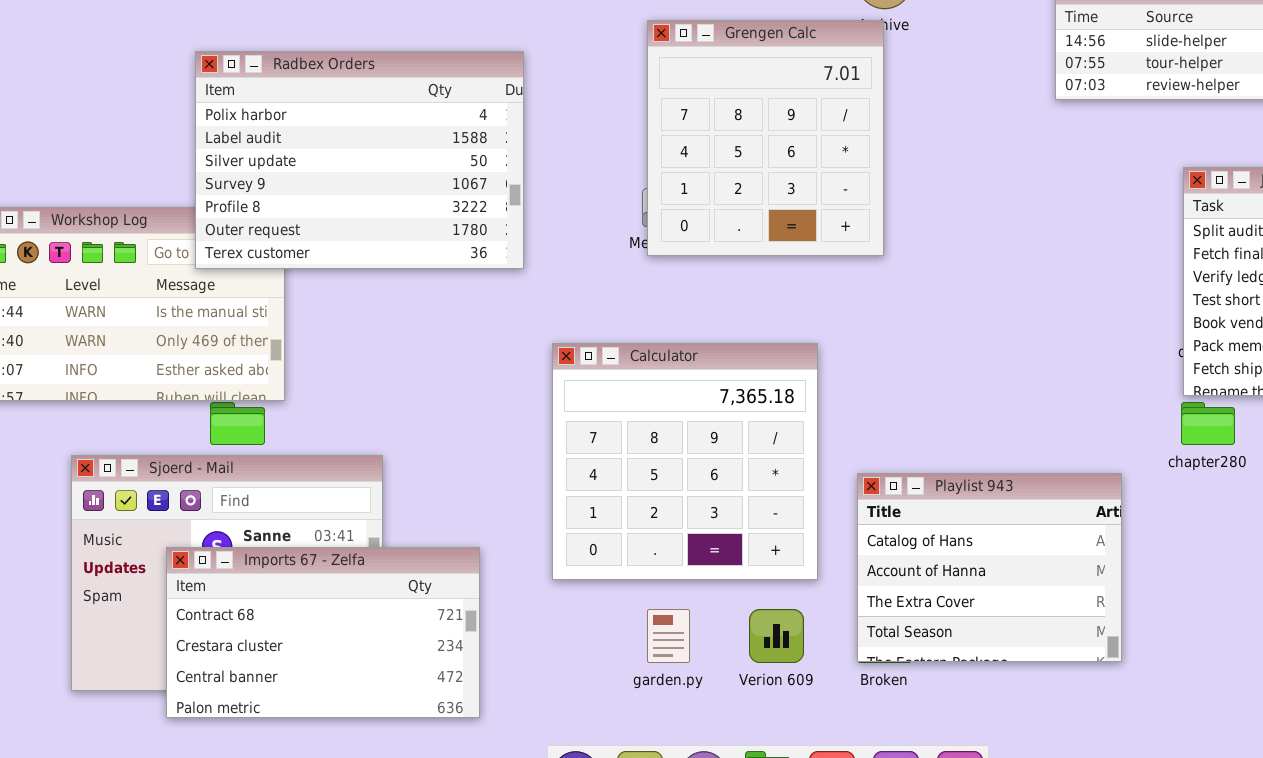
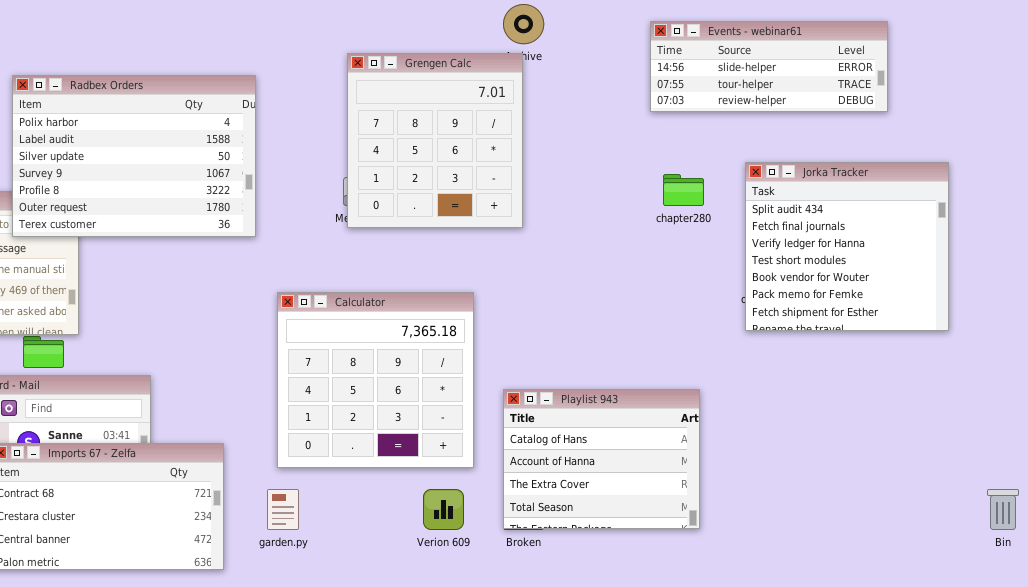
chapter280: [1181,402,1235,445] -> [663,174,704,206], moved
garden.py: [647,609,690,663] -> [267,489,299,530], moved

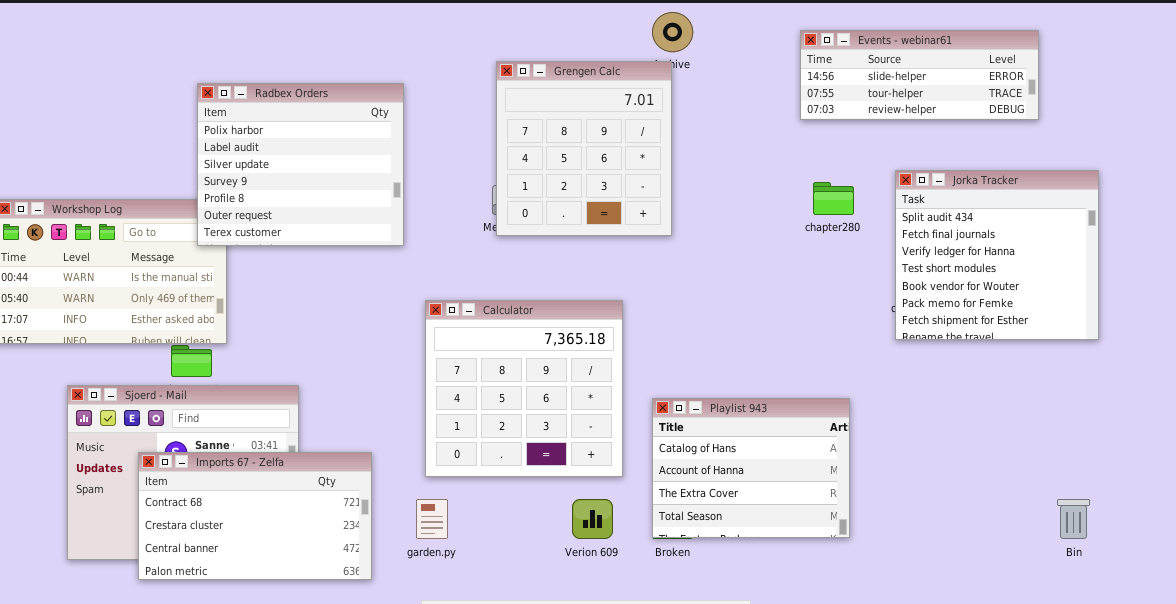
Radbex Orders: [12,75,256,237] -> [197,83,404,246], resized
Bin: [987,489,1019,530] -> [1057,499,1090,539], moved

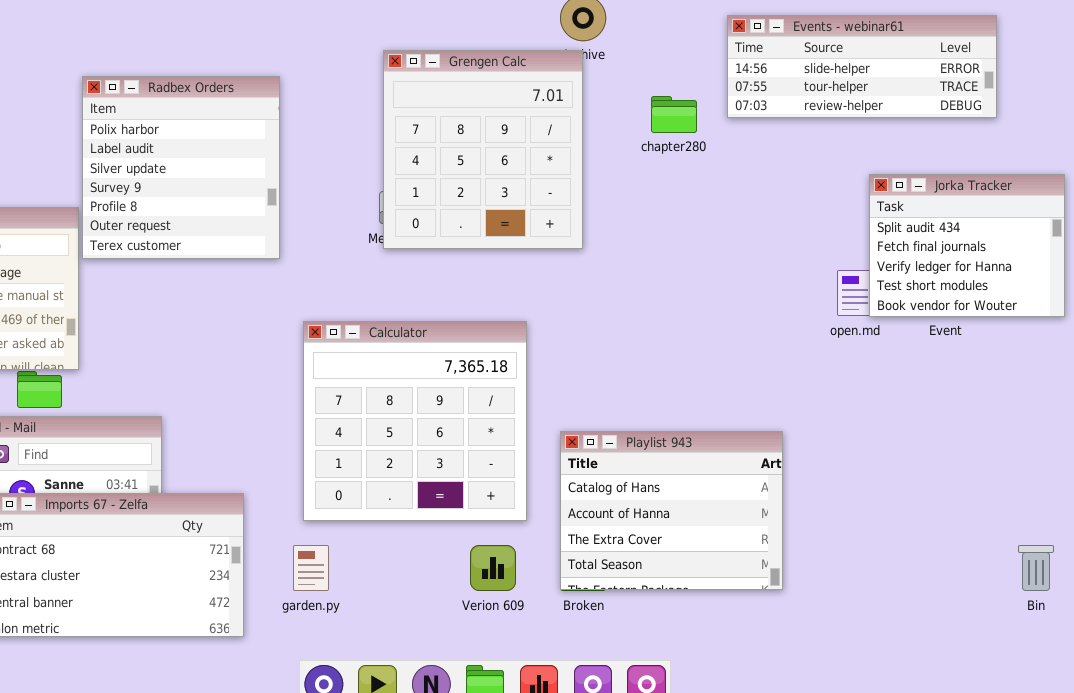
Radbex Orders: [197,83,404,246] -> [82,76,280,259], resized
Jorka Tracker: [895,170,1099,340] -> [869,174,1065,317], resized
chapter280: [813,182,854,215] -> [651,96,697,133], moved

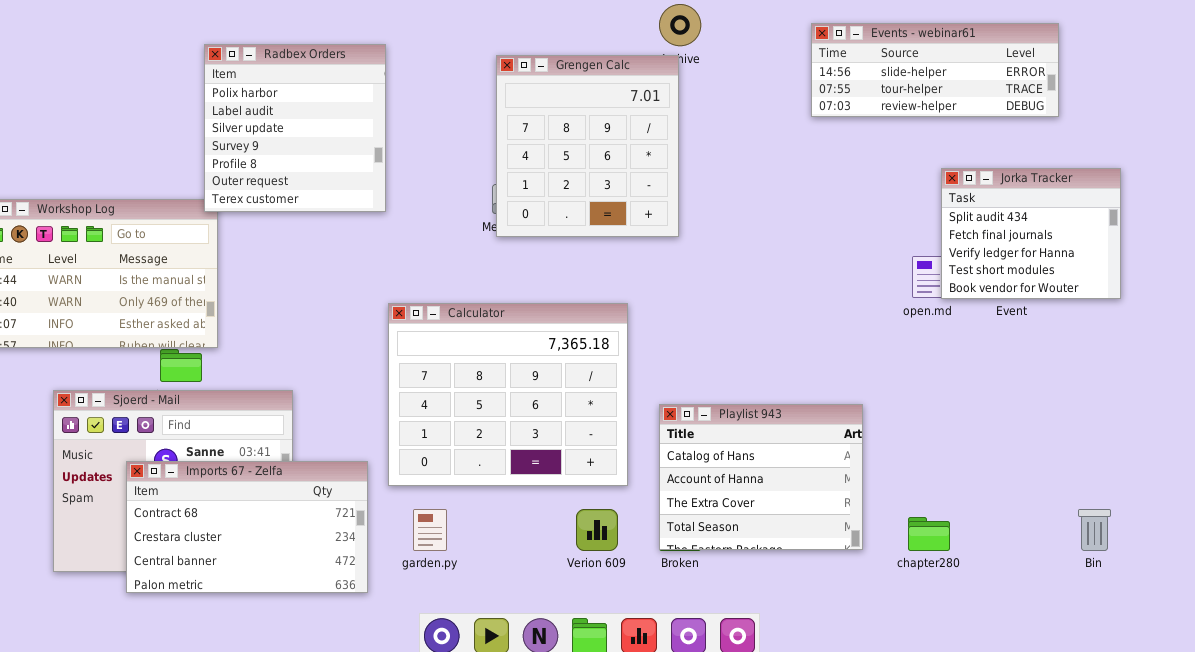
Radbex Orders: [82,76,280,259] -> [204,44,386,212], moved
chapter280: [651,96,697,133] -> [908,517,950,551], moved
Calculator: [303,321,527,521] -> [388,303,628,486], resized

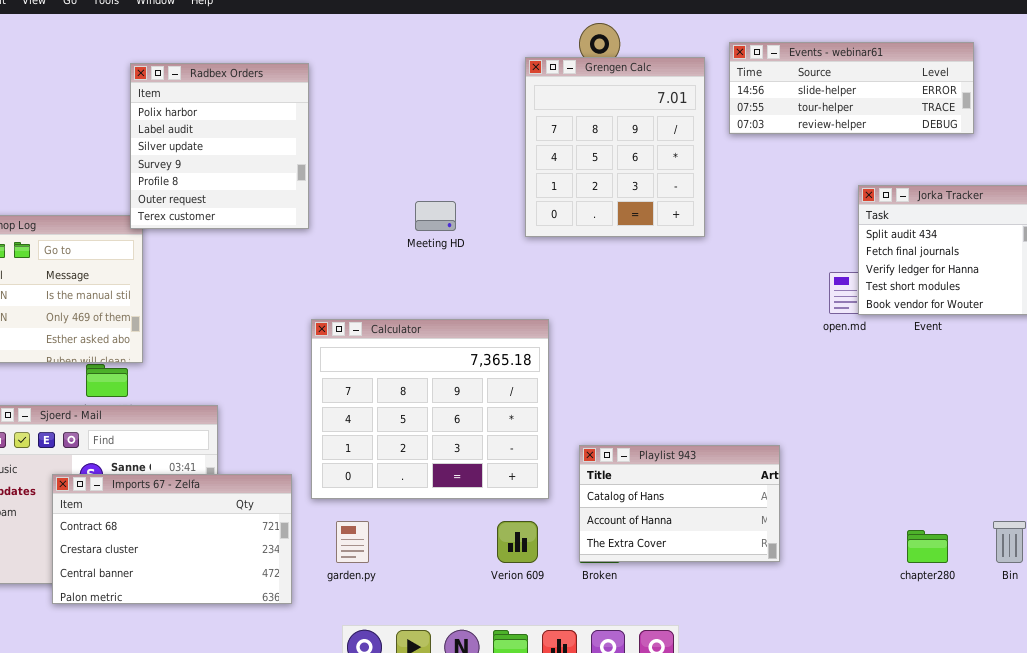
Grengen Calc: [496,55,679,237] -> [525,57,705,237], moved
Playlist 943: [659,404,863,550] -> [579,445,780,562], resized
chapter280: [908,517,950,551] -> [907,530,948,563], moved

